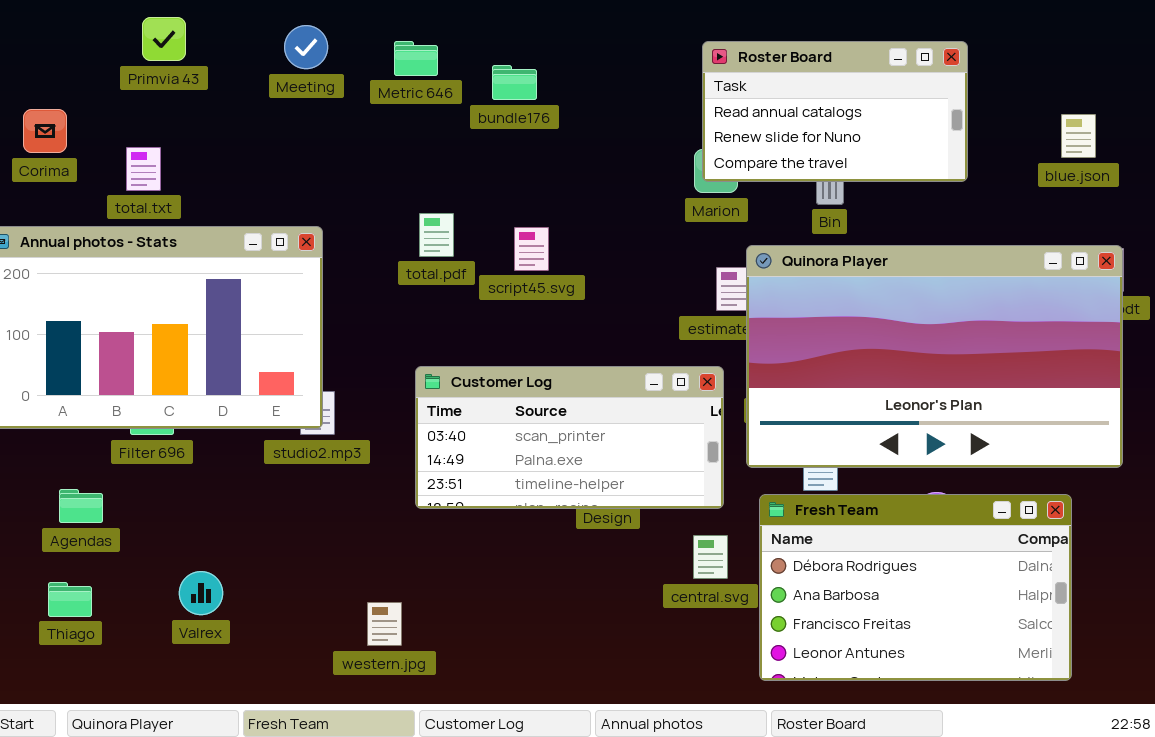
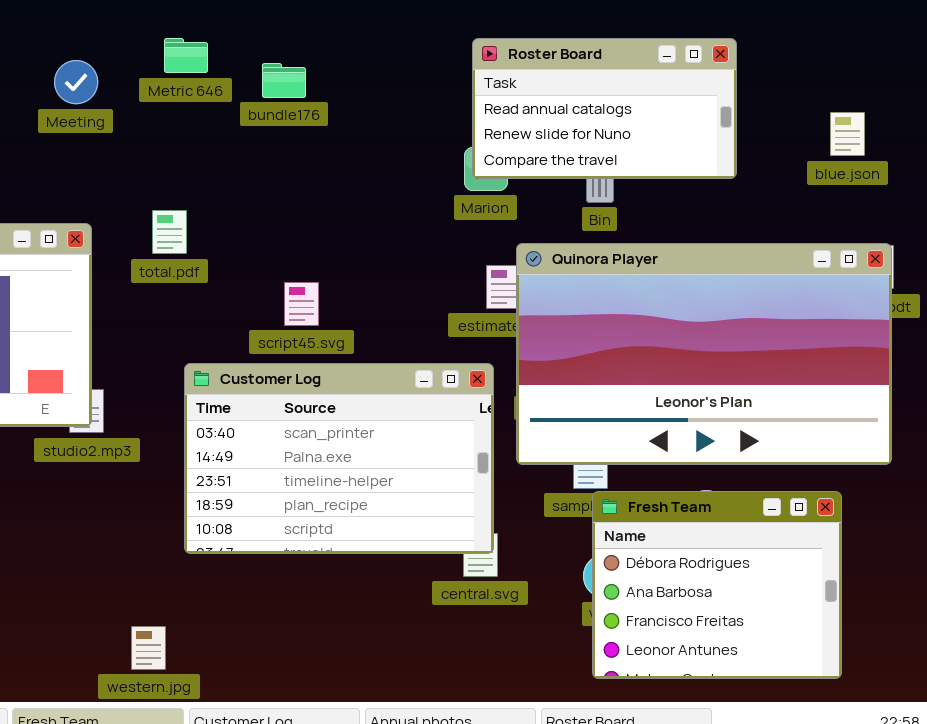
Meeting: [284,25,328,69] -> [54,60,98,104], moved
total.pdf: [419,213,454,257] -> [152,210,187,254], moved
script45.svg: [514,227,549,271] -> [284,282,319,326], moved
Customer Log: [415,366,724,509] -> [184,363,494,554], resized
Fresh Team: [759,494,1072,681] -> [592,491,842,679], resized
western.jpg: [367,602,402,646] -> [131,626,166,670], moved

